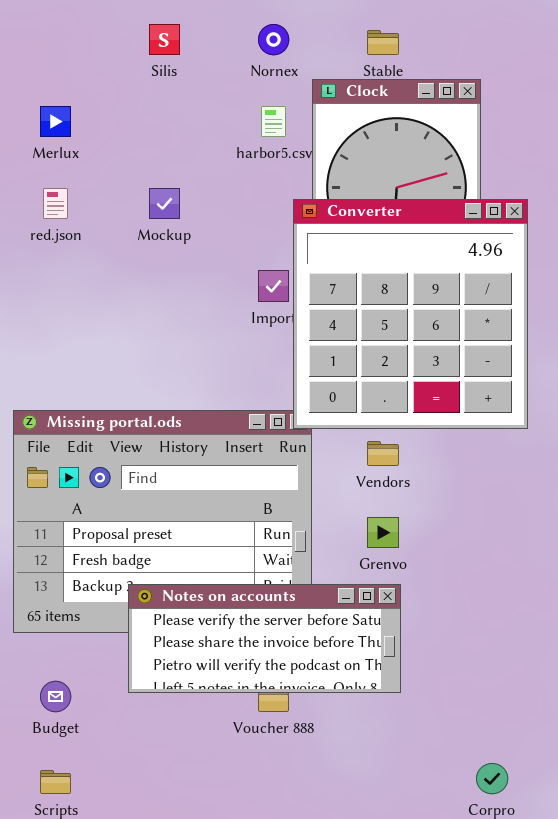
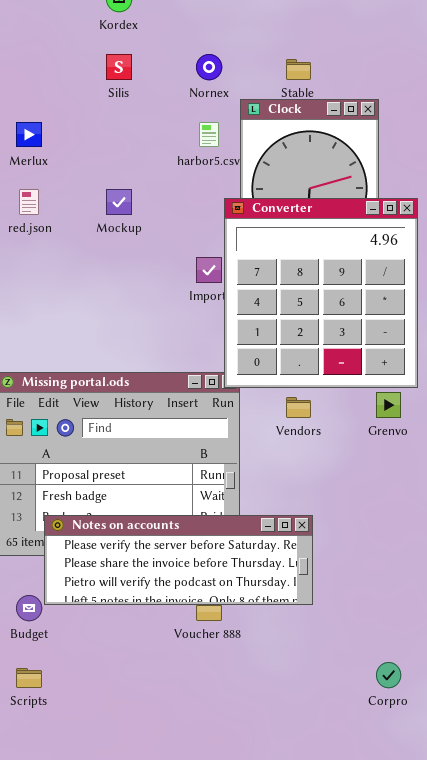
Grenvo: [367,517,399,548] -> [376,392,401,418], moved
Notes on accounts: [128,584,401,693] -> [44,515,313,605], resized

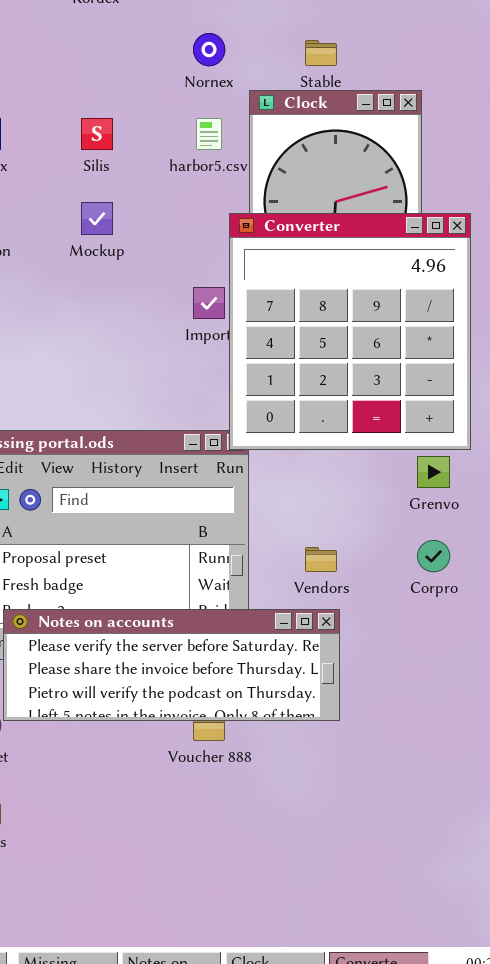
Silis: [106,54,132,80] -> [81,118,113,150], moved
Vendors: [286,397,311,418] -> [305,547,337,572], moved
Corpro: [376,662,401,688] -> [417,540,450,572], moved

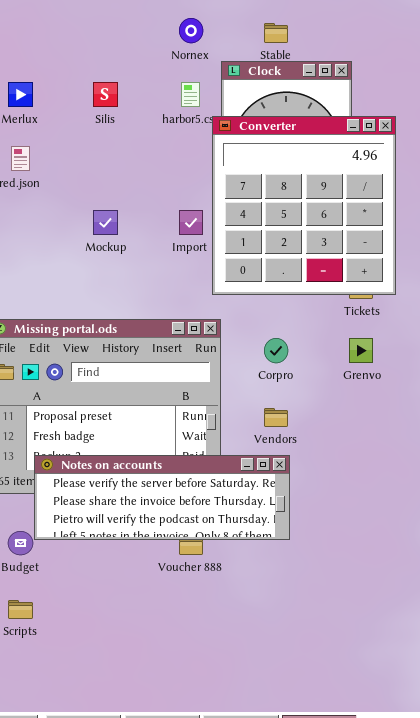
Mockup: [81,202,113,235] -> [93,210,118,235], moved
Converter: [229,213,471,450] -> [212,116,396,295], moved
Corpro: [417,540,450,572] -> [264,338,288,363], moved

